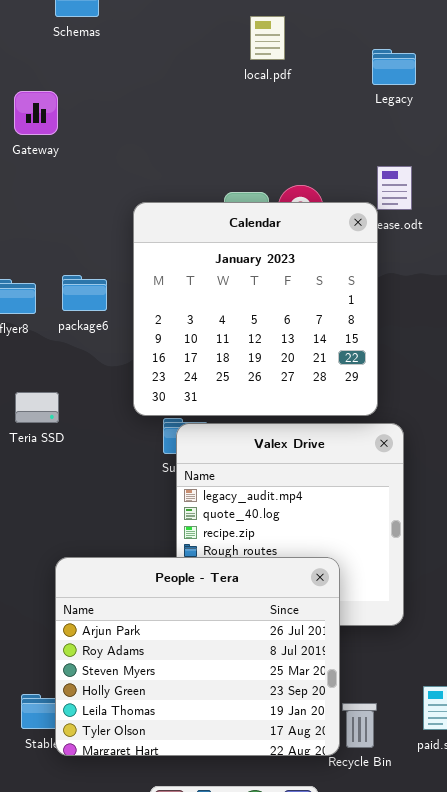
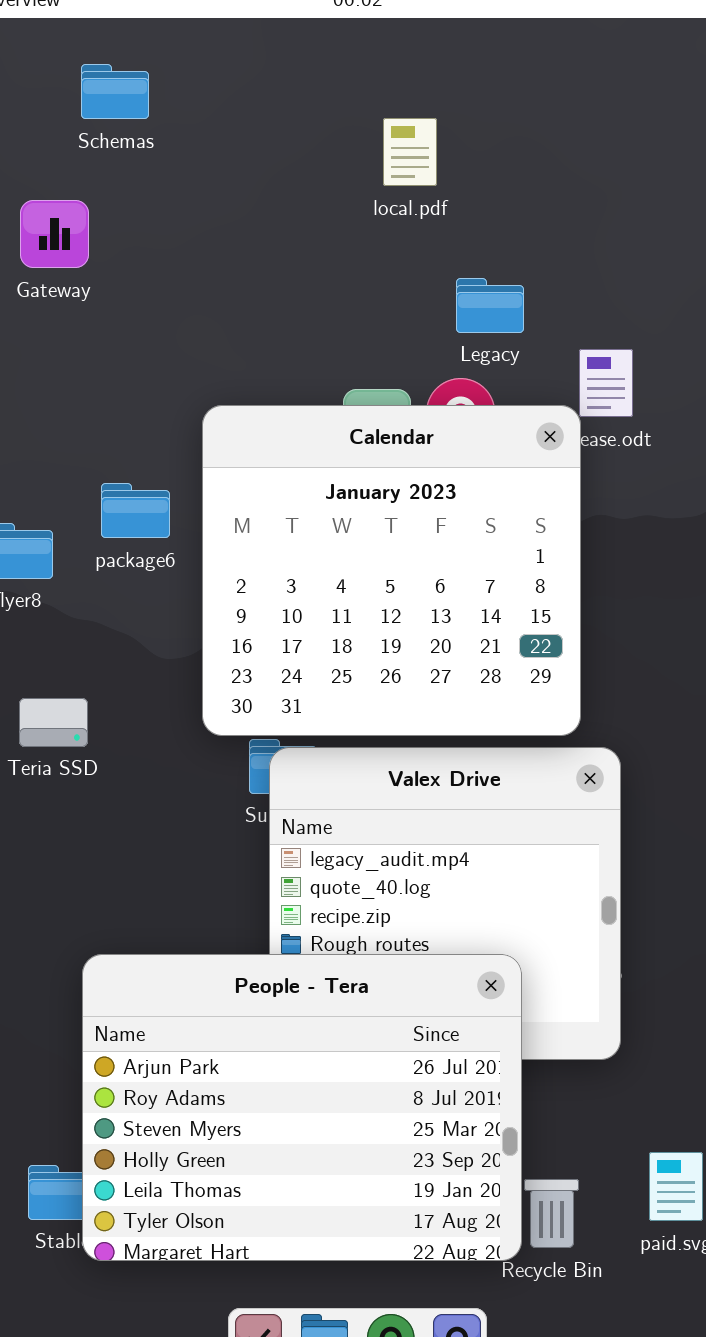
Legacy: [372,49,416,85] -> [456,278,524,333], moved
Gateway: [14,91,58,135] -> [20,200,89,268], moved
package6: [62,275,107,311] -> [101,483,170,538], moved

